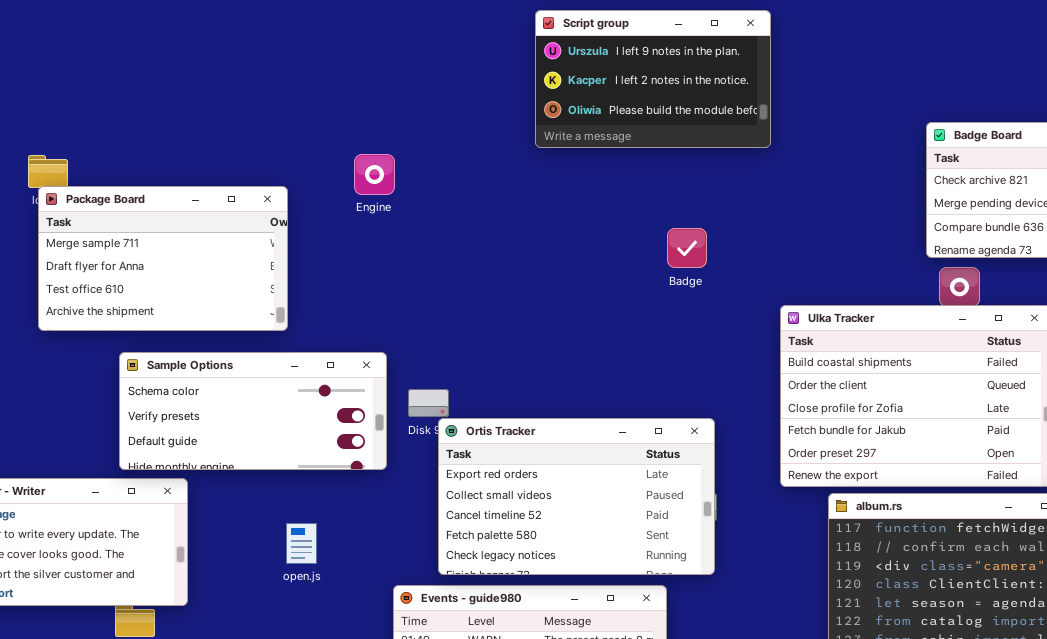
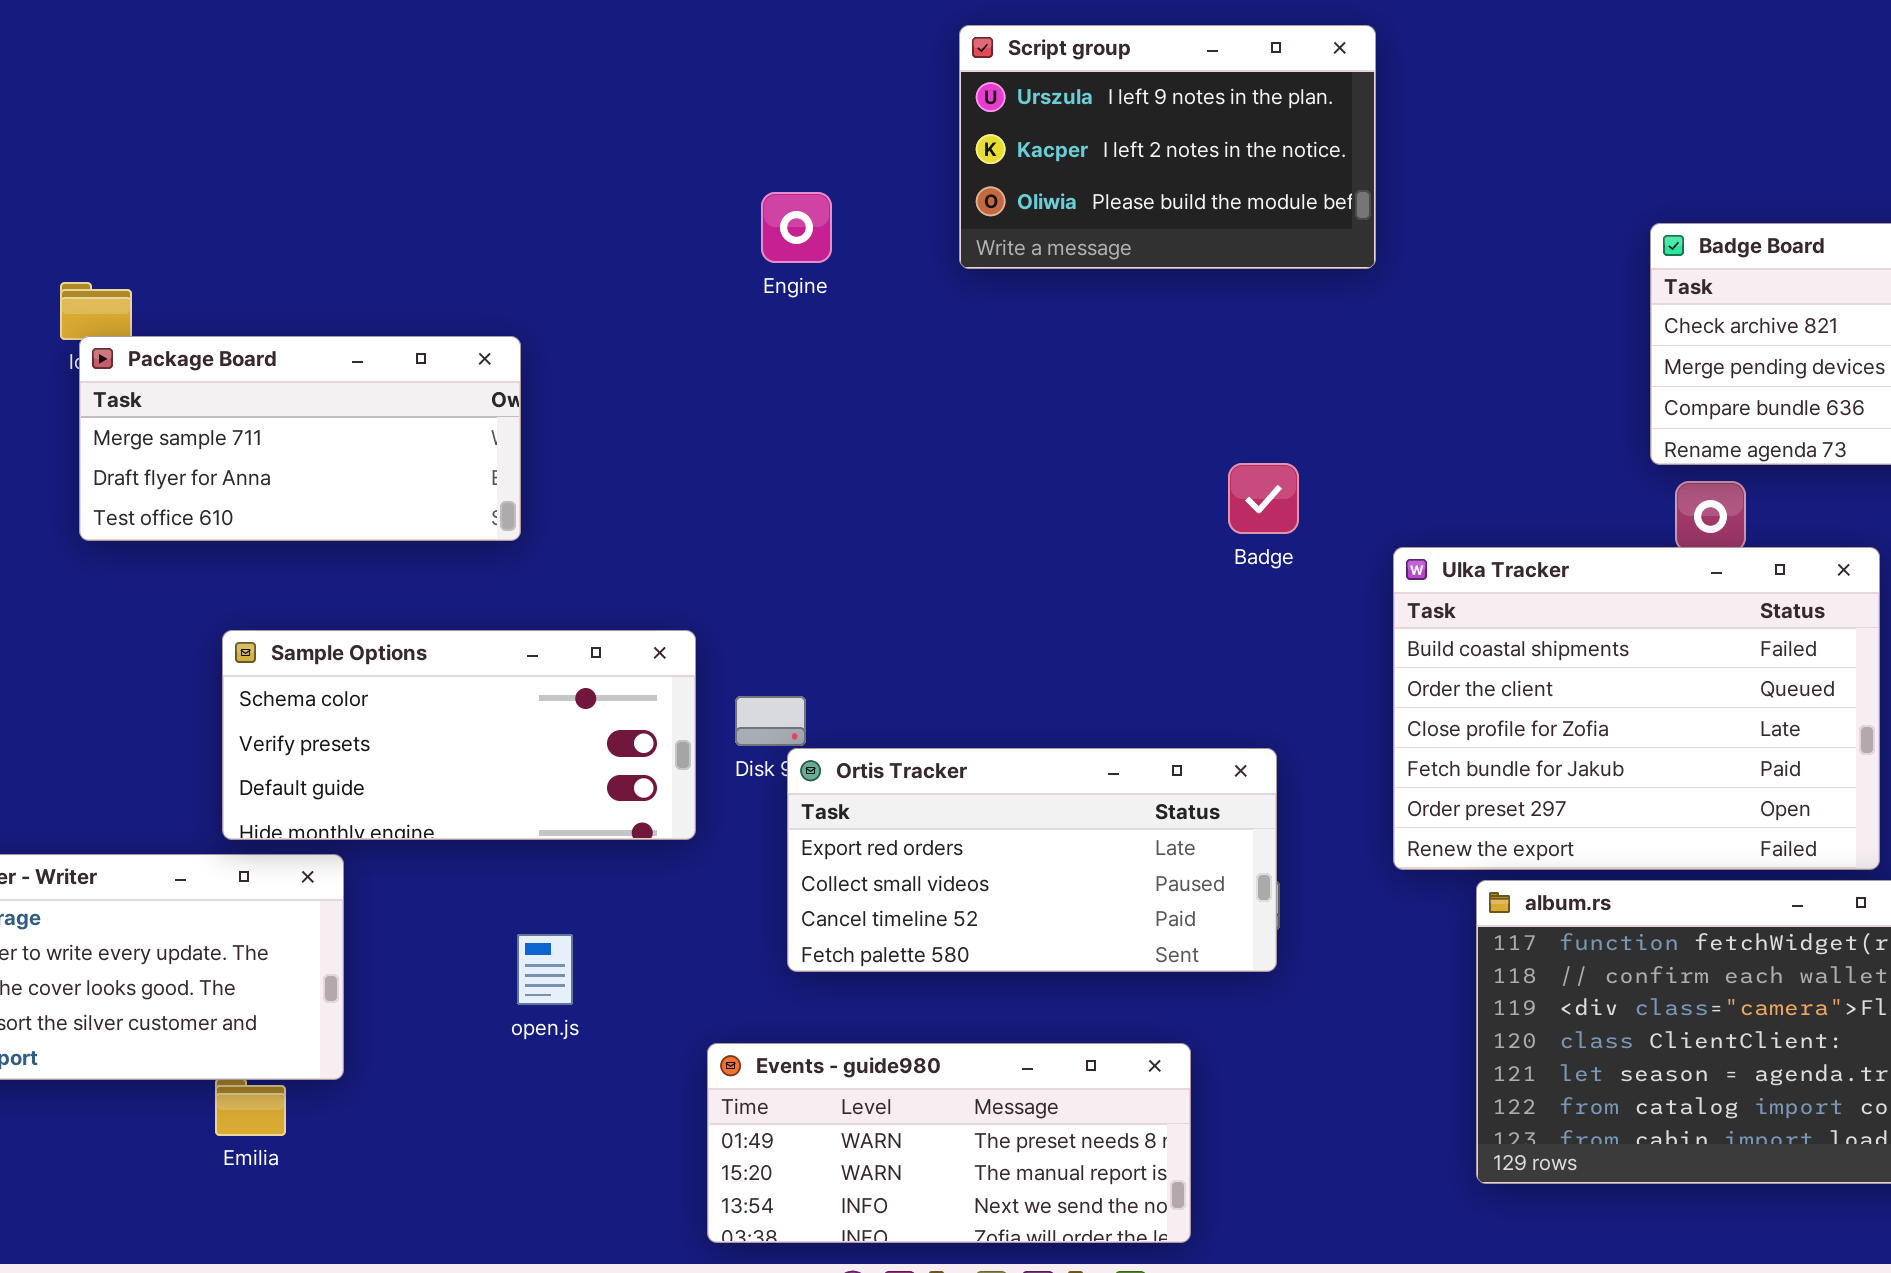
Engine: [354,154,395,195] -> [761,192,832,263], moved
Package Board: [38,186,288,331] -> [79,336,521,541], resized
Badge: [667,228,707,268] -> [1228,463,1299,534], moved
Ortis Tracker: [438,418,715,575] -> [787,748,1277,972], resized

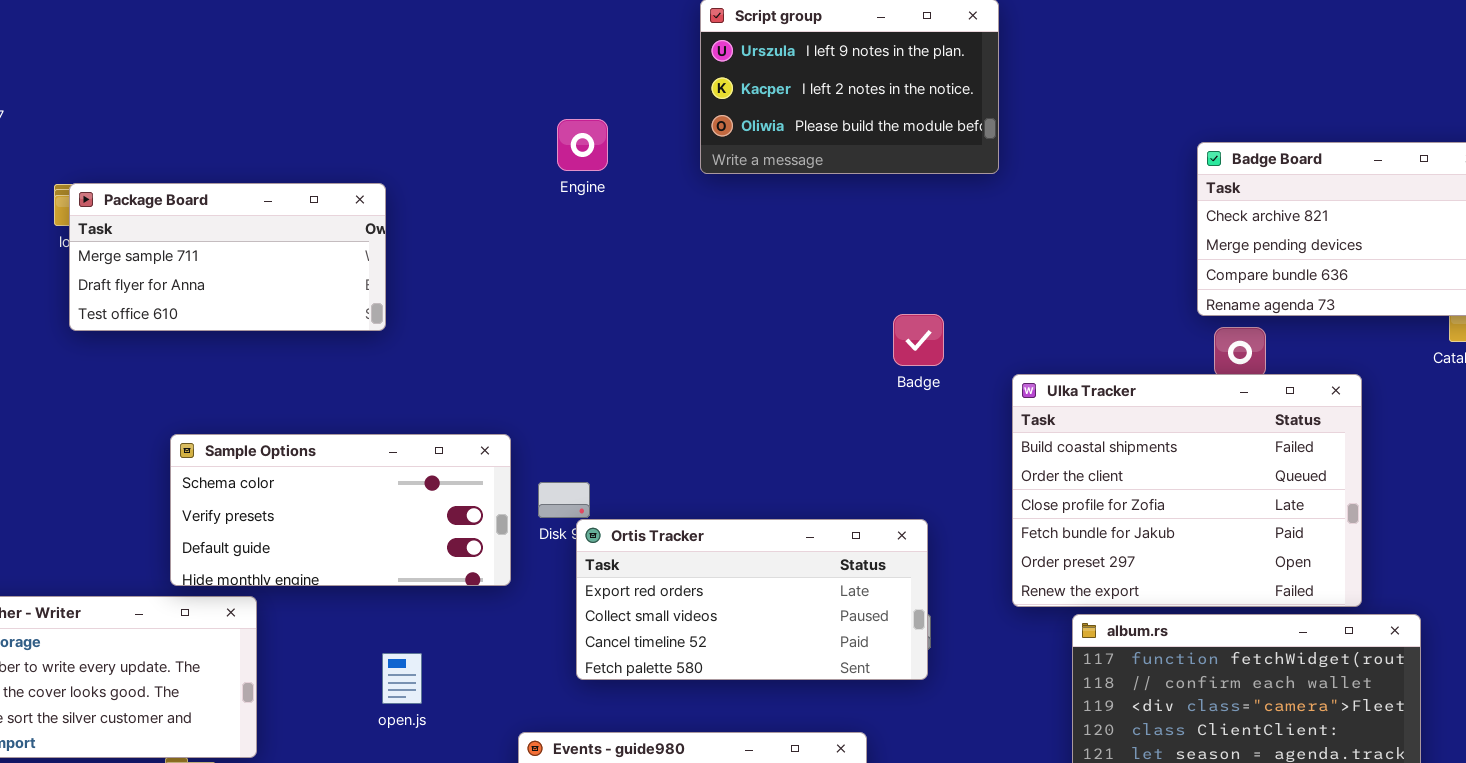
Package Board: [79,336,521,541] -> [69,183,386,331], moved

